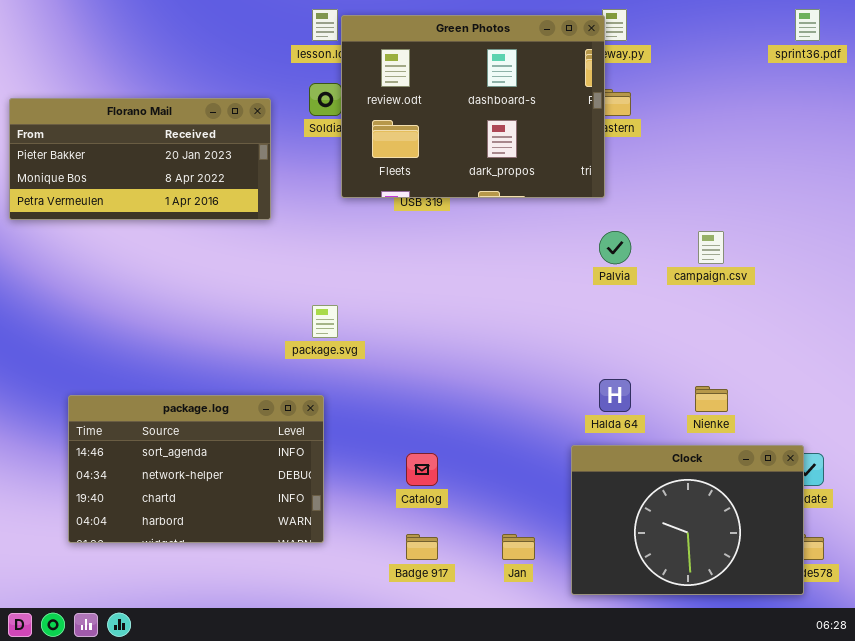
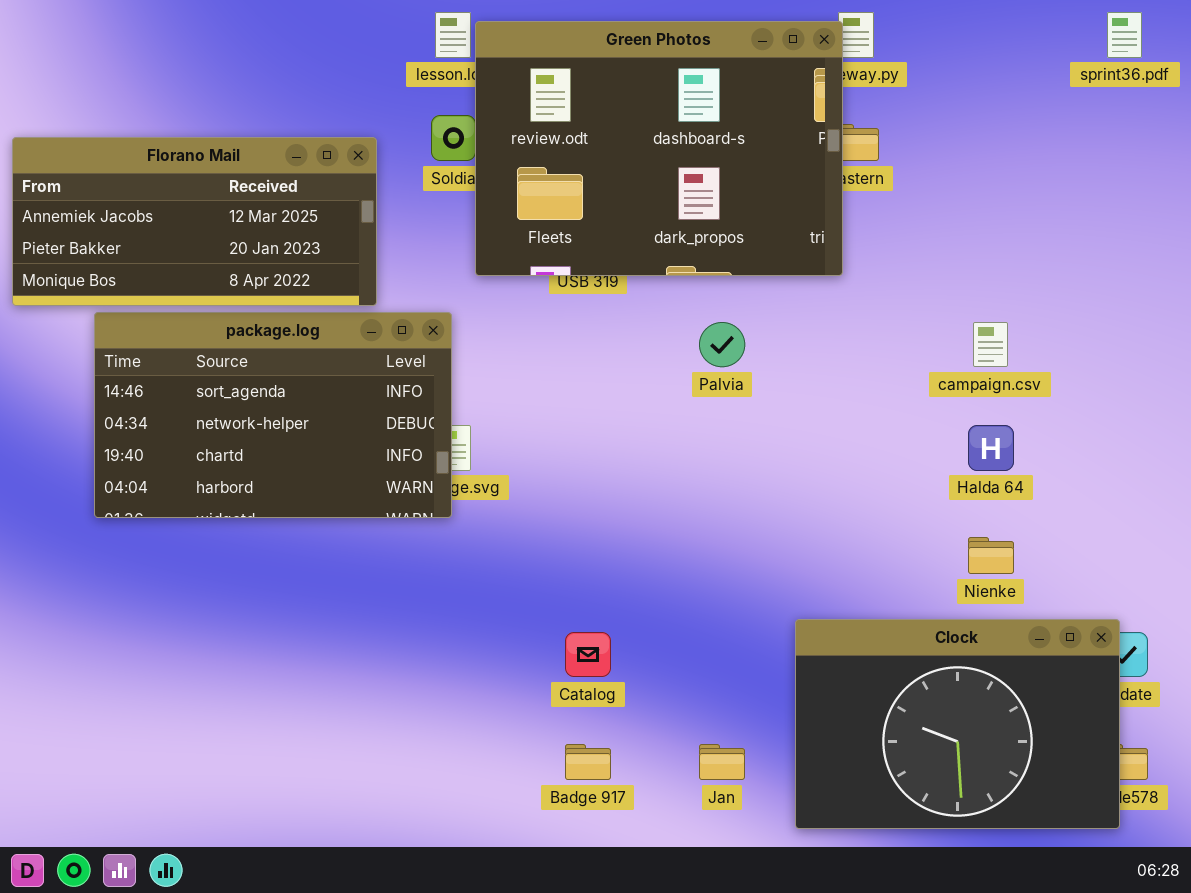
Florano Mail: [9,98,271,220] -> [12,137,377,306], scrolled up 1 row
Palvia: [599,231,631,264] -> [699,322,745,367], moved
Halda 64: [599,379,631,412] -> [968,425,1014,471], moved
package.log: [68,395,324,543] -> [94,312,452,518], moved

